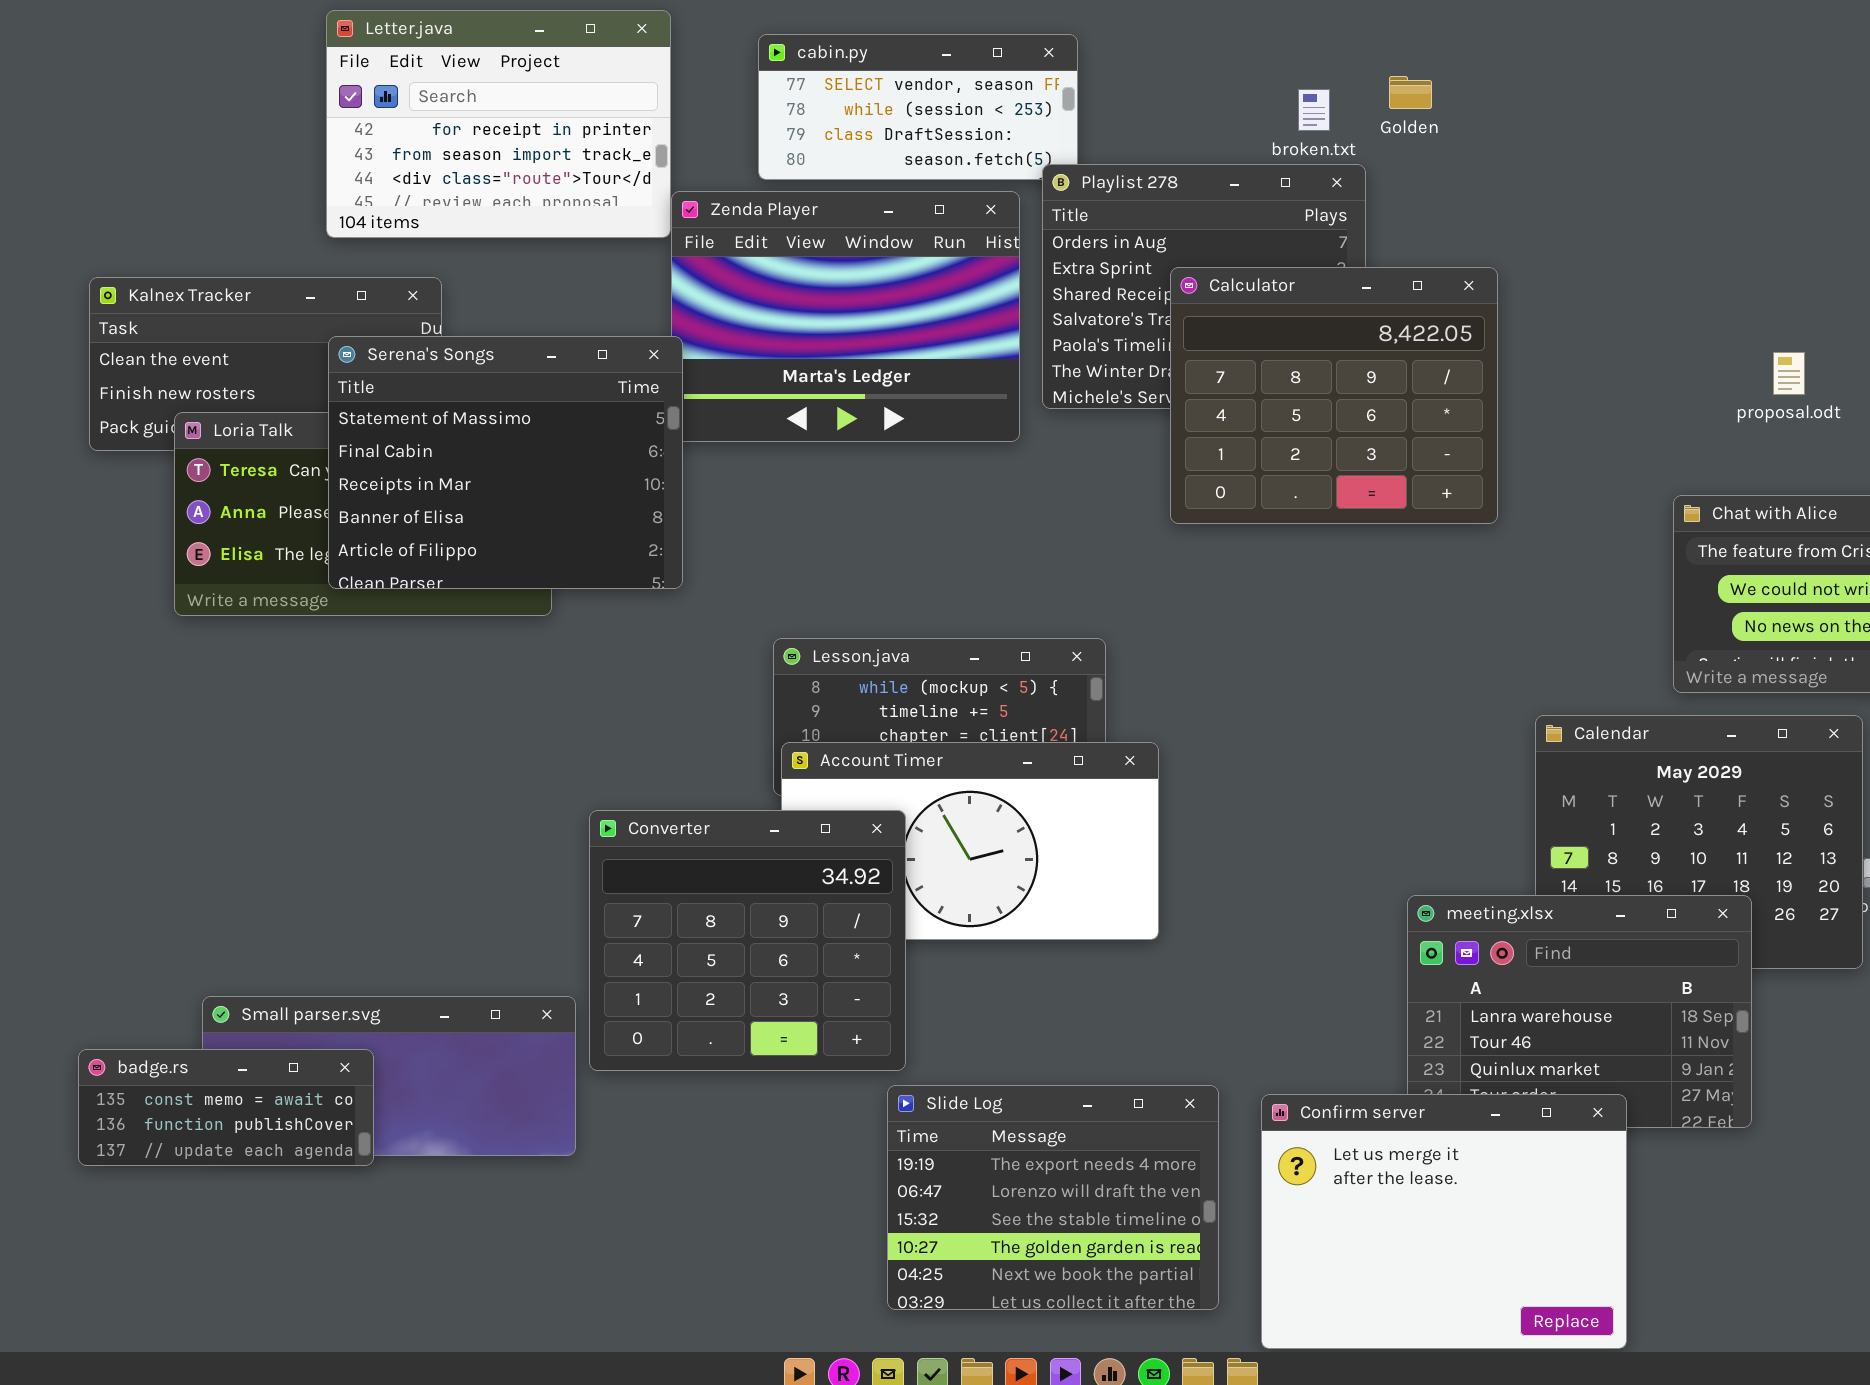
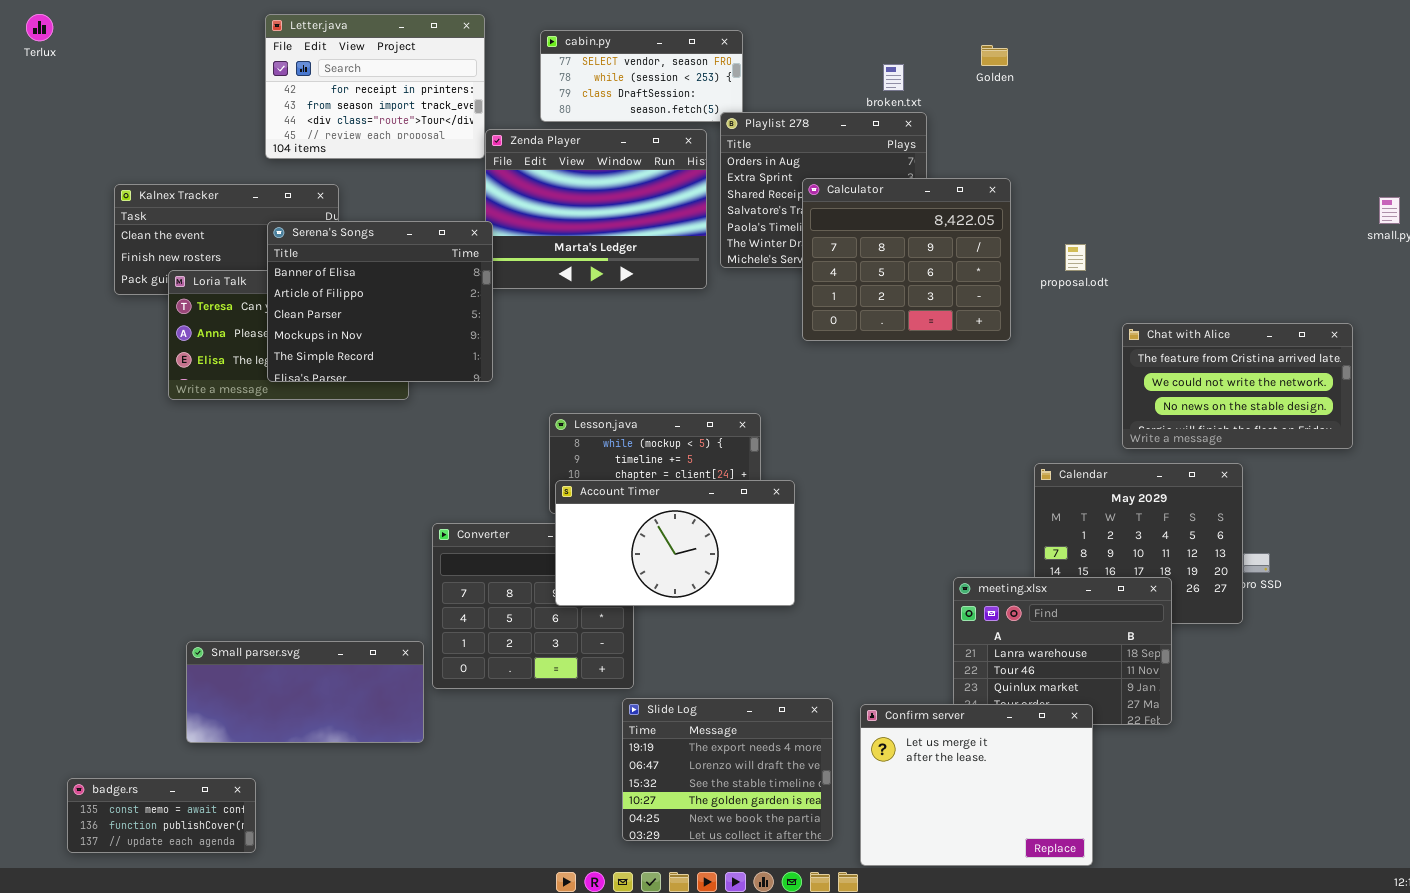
Golden: [1389,76,1432,109] -> [981,45,1008,66], moved
Serena's Songs: [328,336,683,589] -> [267,221,493,382], scrolled down 3 rows
proposal.odt: [1773,352,1805,395] -> [1065,244,1086,271], moved
Account Timer: [781,742,1159,940] -> [555,480,795,606], raised
badge.rs: [78,1049,374,1166] -> [67,778,256,853], moved

